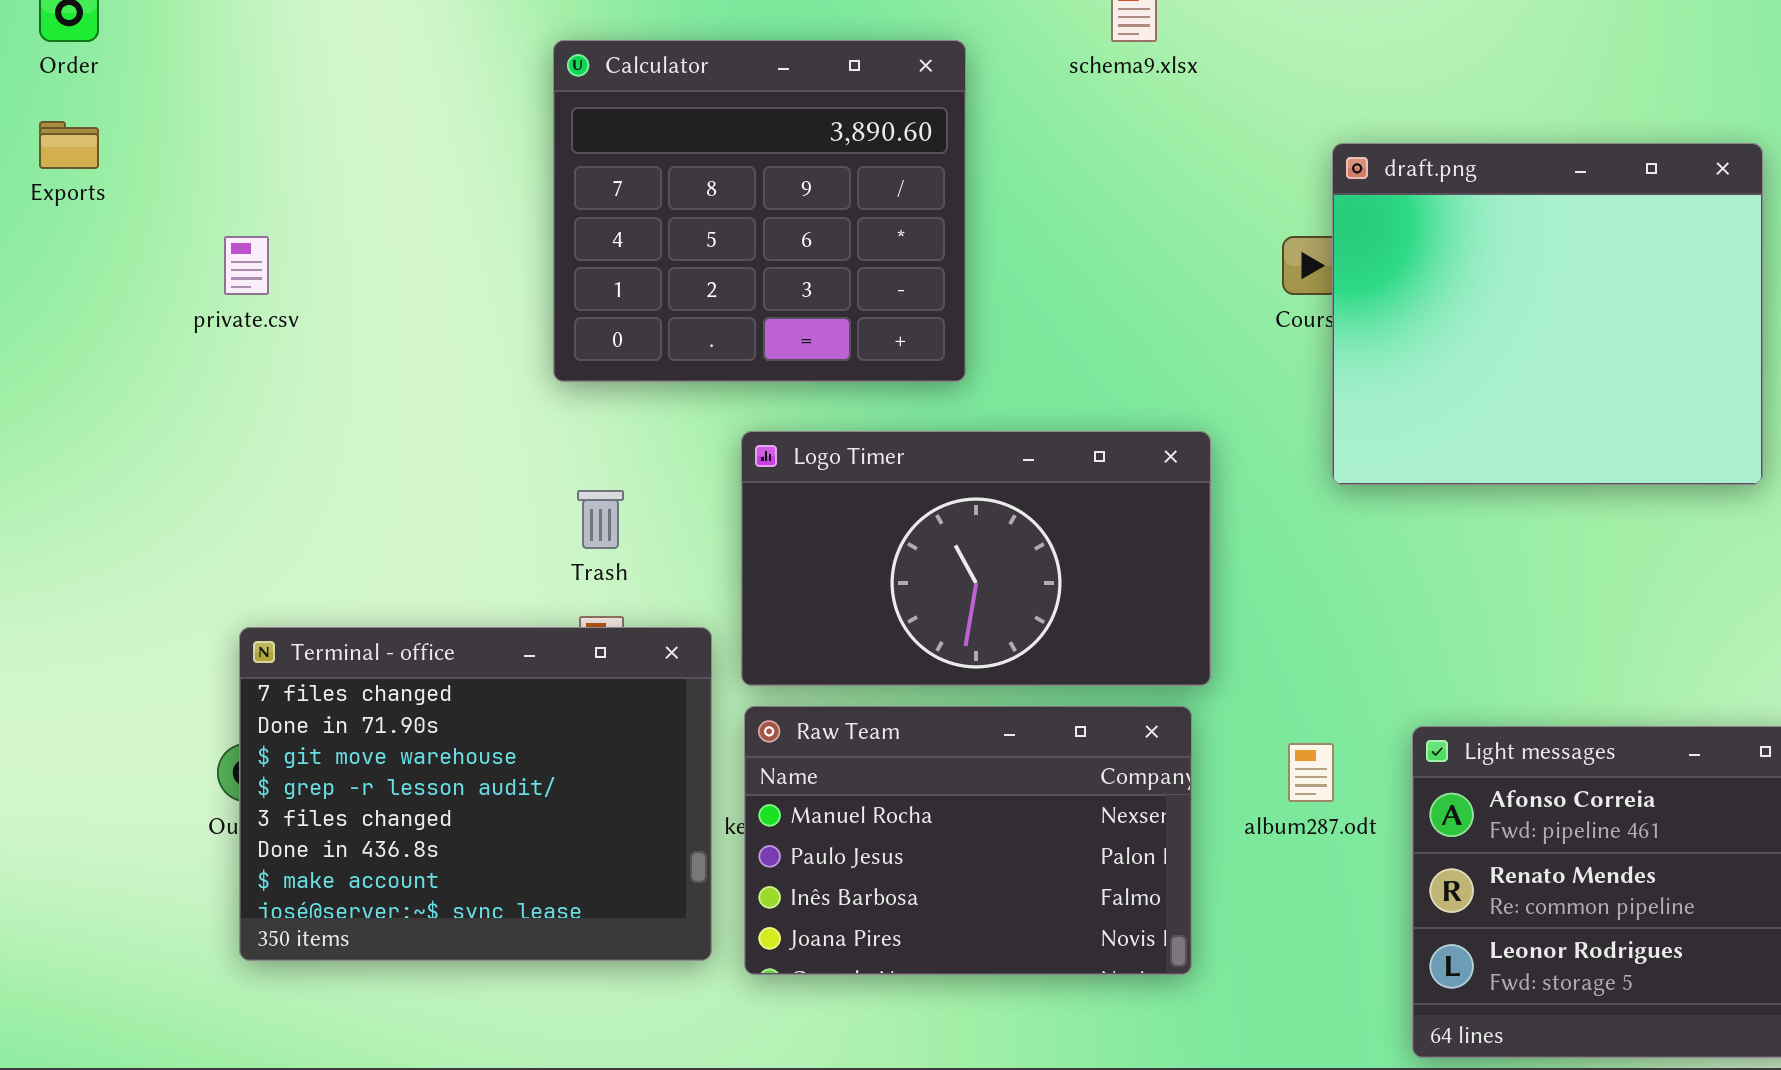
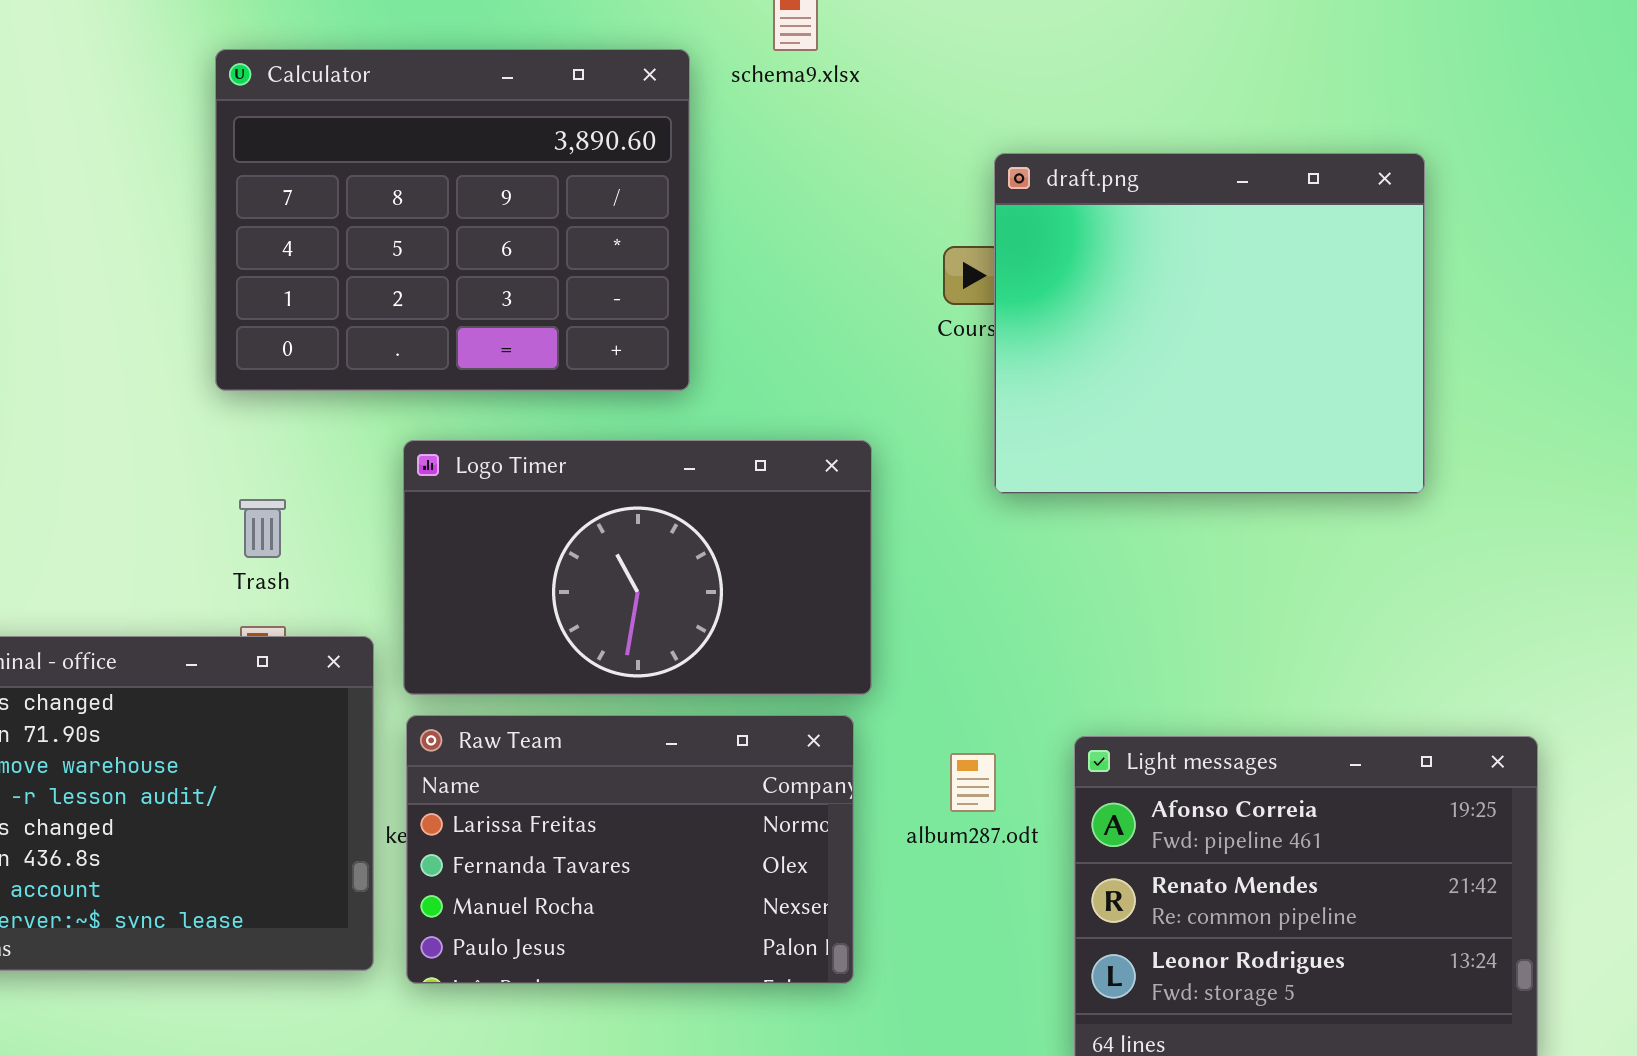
Calculator: [553,40,966,382] -> [215,49,690,391], resized
Raw Team: [744,706,1192,975] -> [406,715,854,984], scrolled up 2 rows

